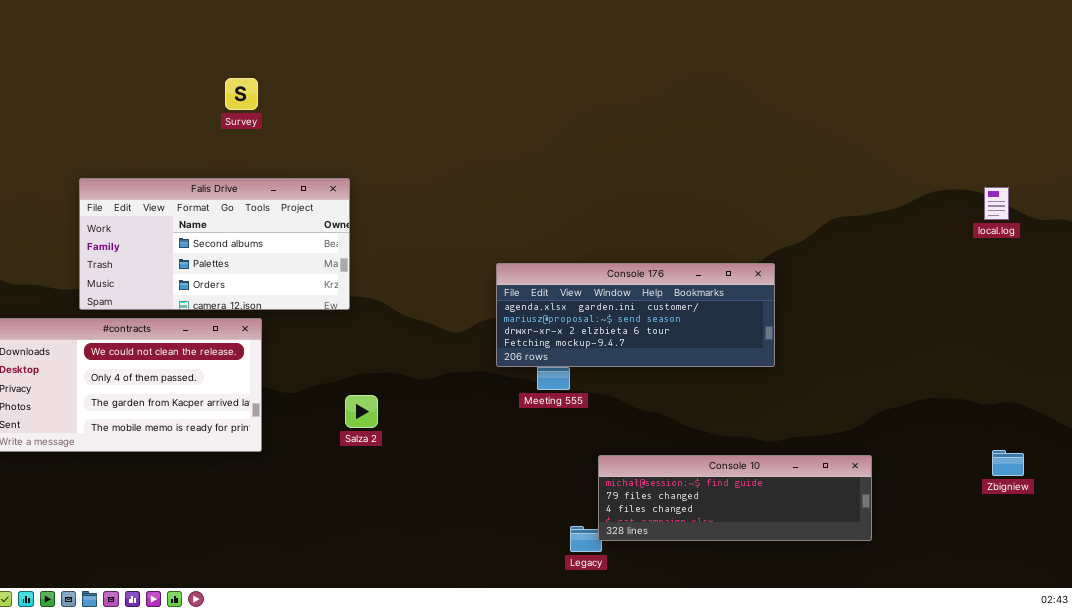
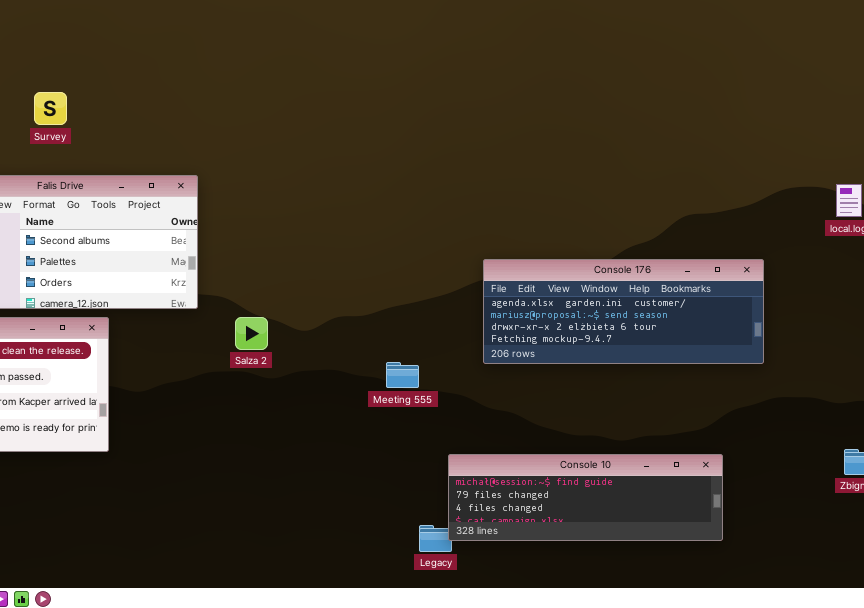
Survey: [225,78,258,110] -> [34,92,67,125], moved
Console 176: [496,263,775,367] -> [483,259,764,364], moved
Salza 2: [345,395,378,428] -> [235,317,268,350], moved

